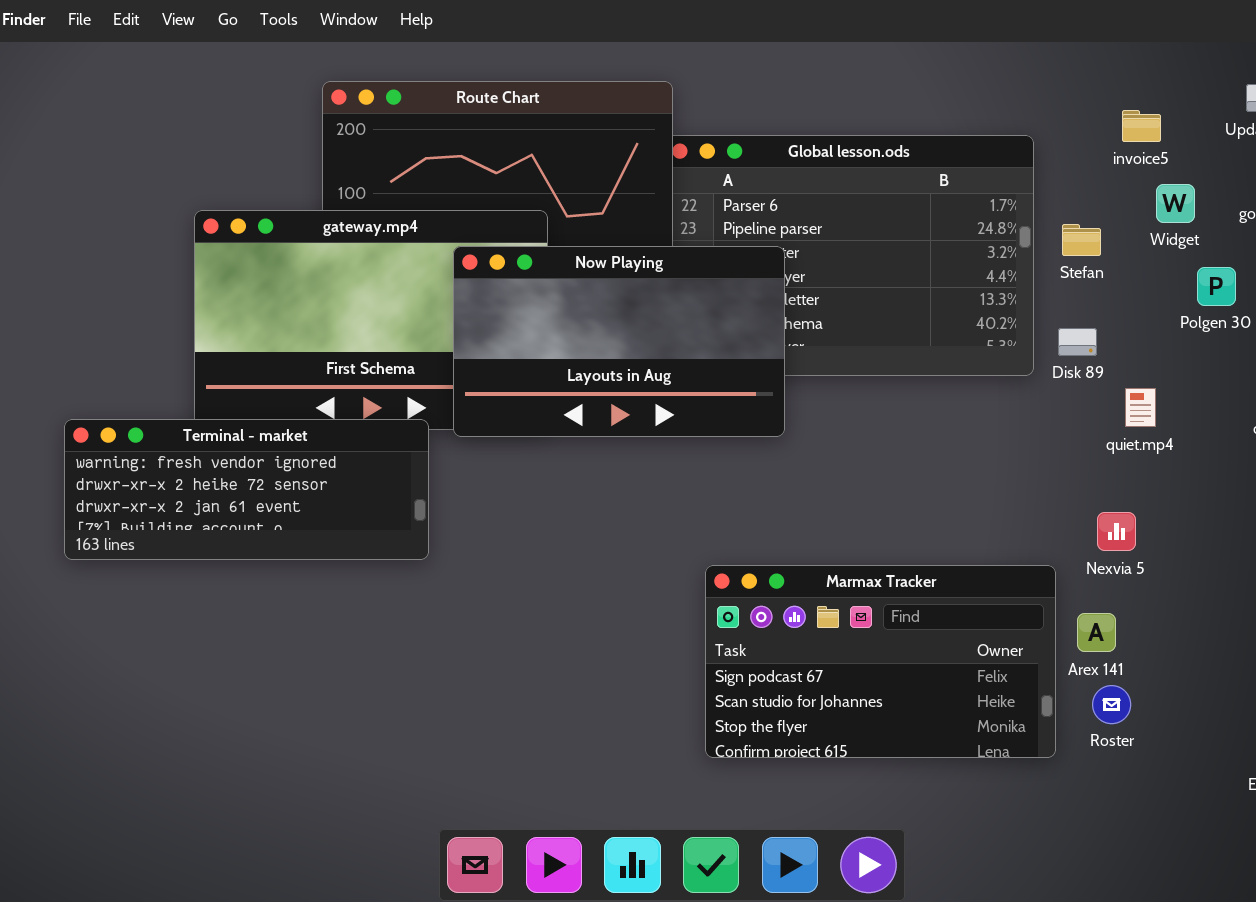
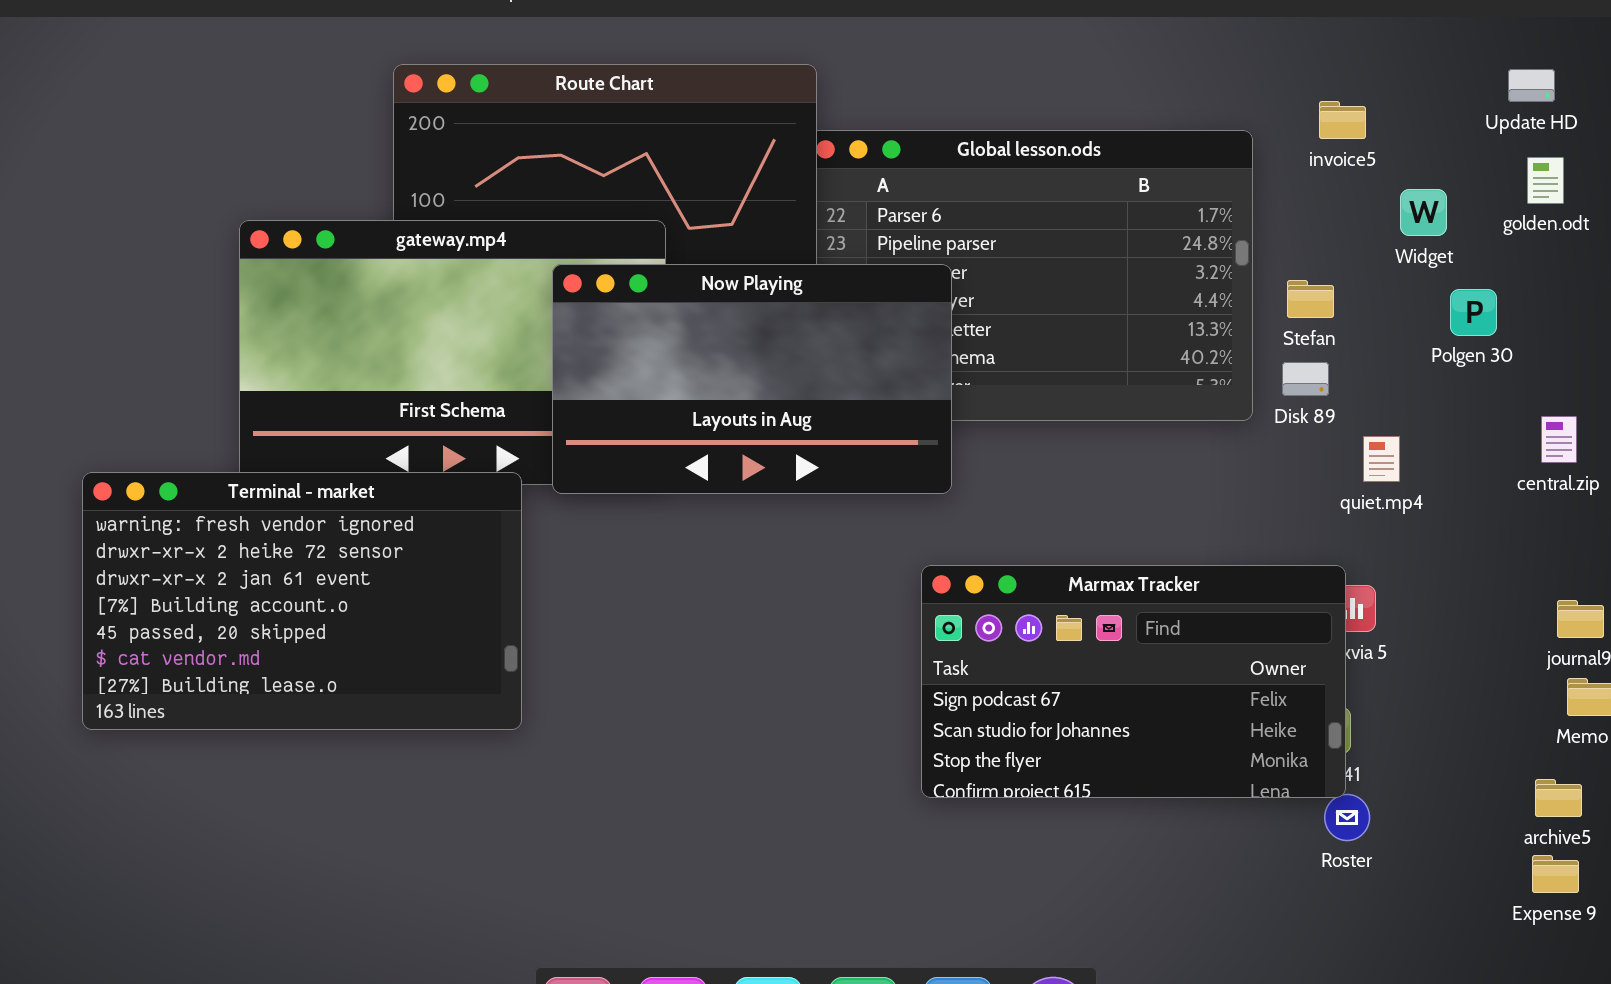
invoice5: [1122,110,1161,142] -> [1319,101,1366,139], moved
Stefan: [1062,224,1101,256] -> [1287,280,1334,318], moved
Terminal - market: [64,419,429,560] -> [82,472,522,730], resized
Marmax Tracker: [705,565,1056,758] -> [921,565,1346,798], moved

